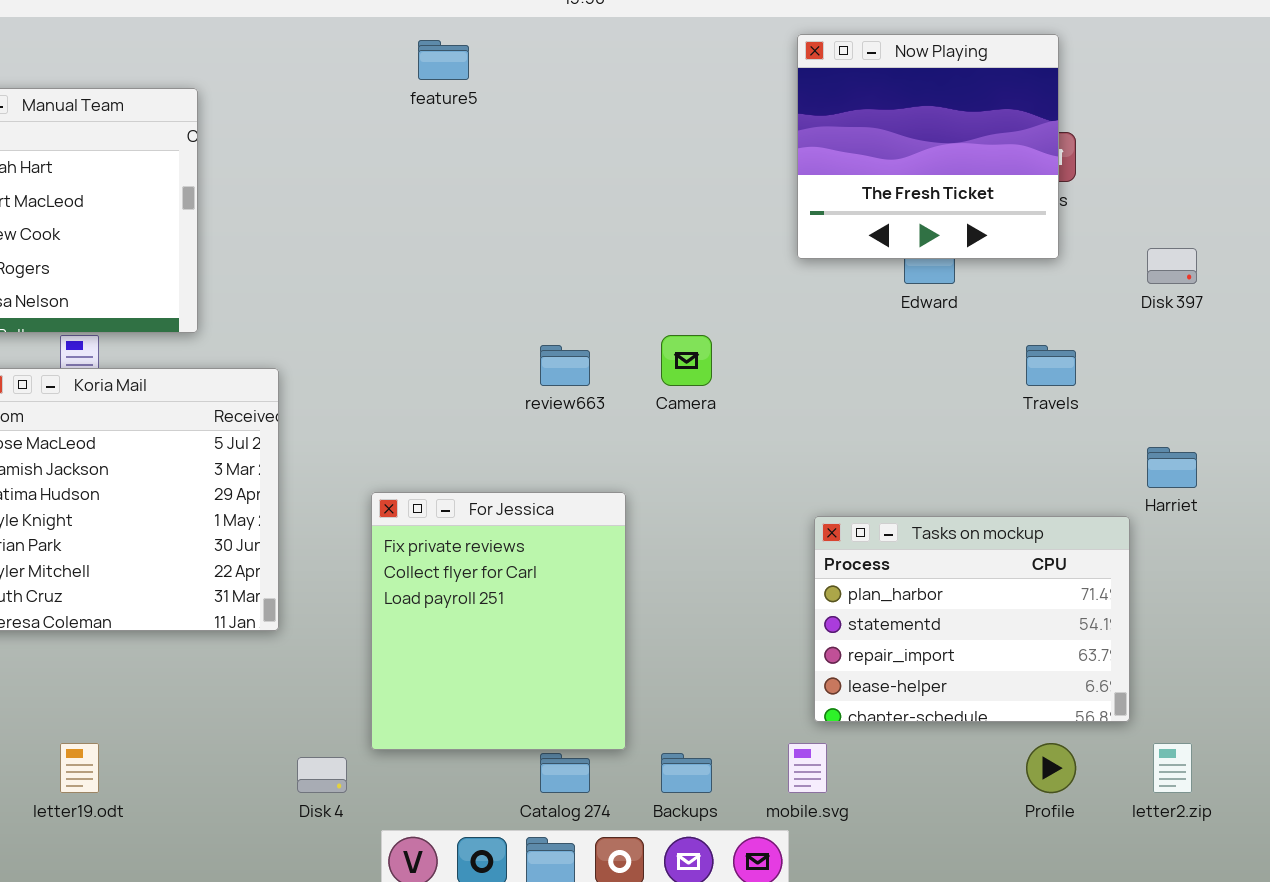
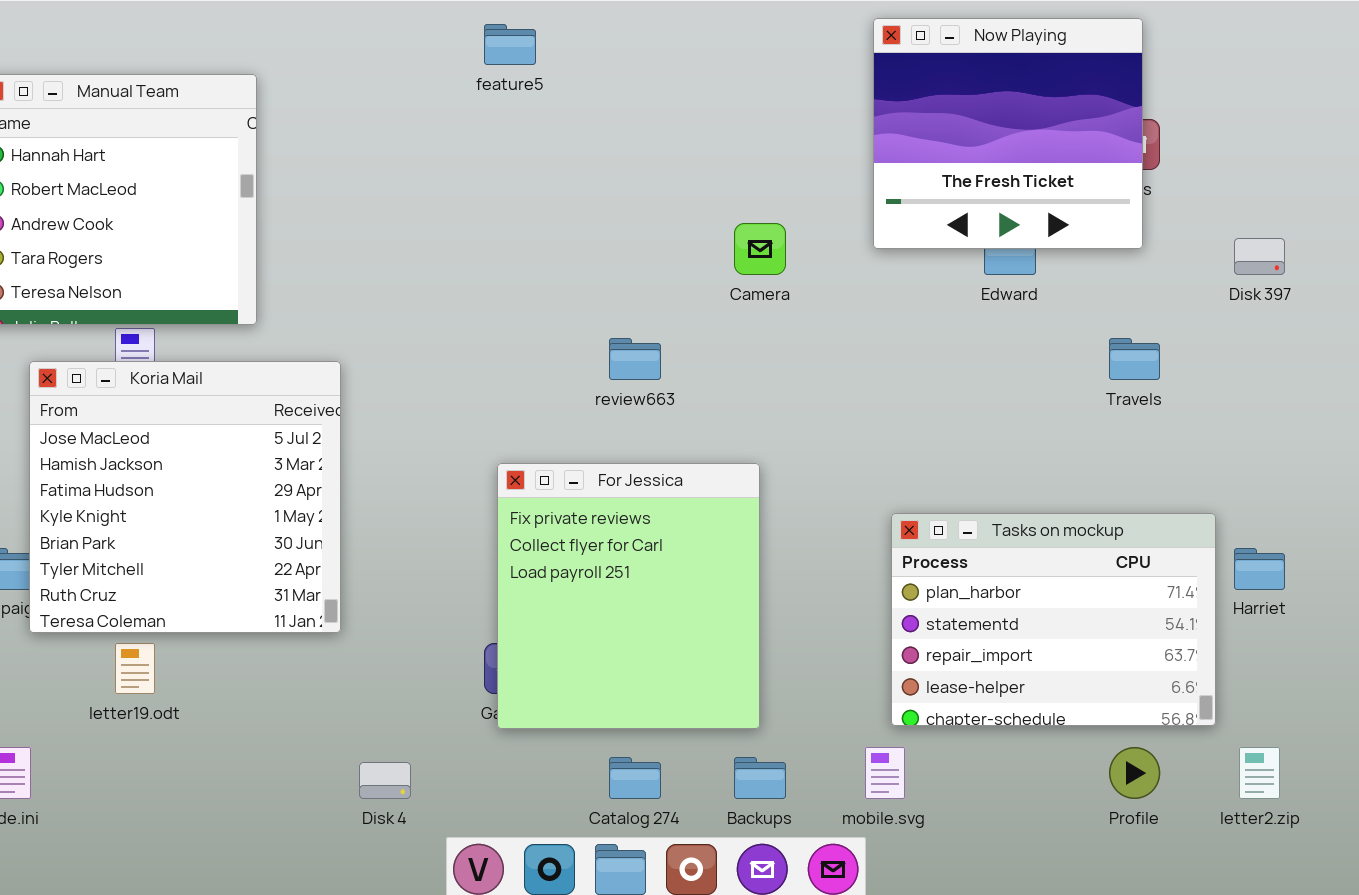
Camera: [661,335,712,386] -> [734,223,786,275], moved
Harriet: [1147,447,1197,488] -> [1234,548,1285,590], moved
For Jessica: [371,492,626,750] -> [497,463,760,729], moved
letter19.odt: [60,743,99,793] -> [115,643,155,694], moved

